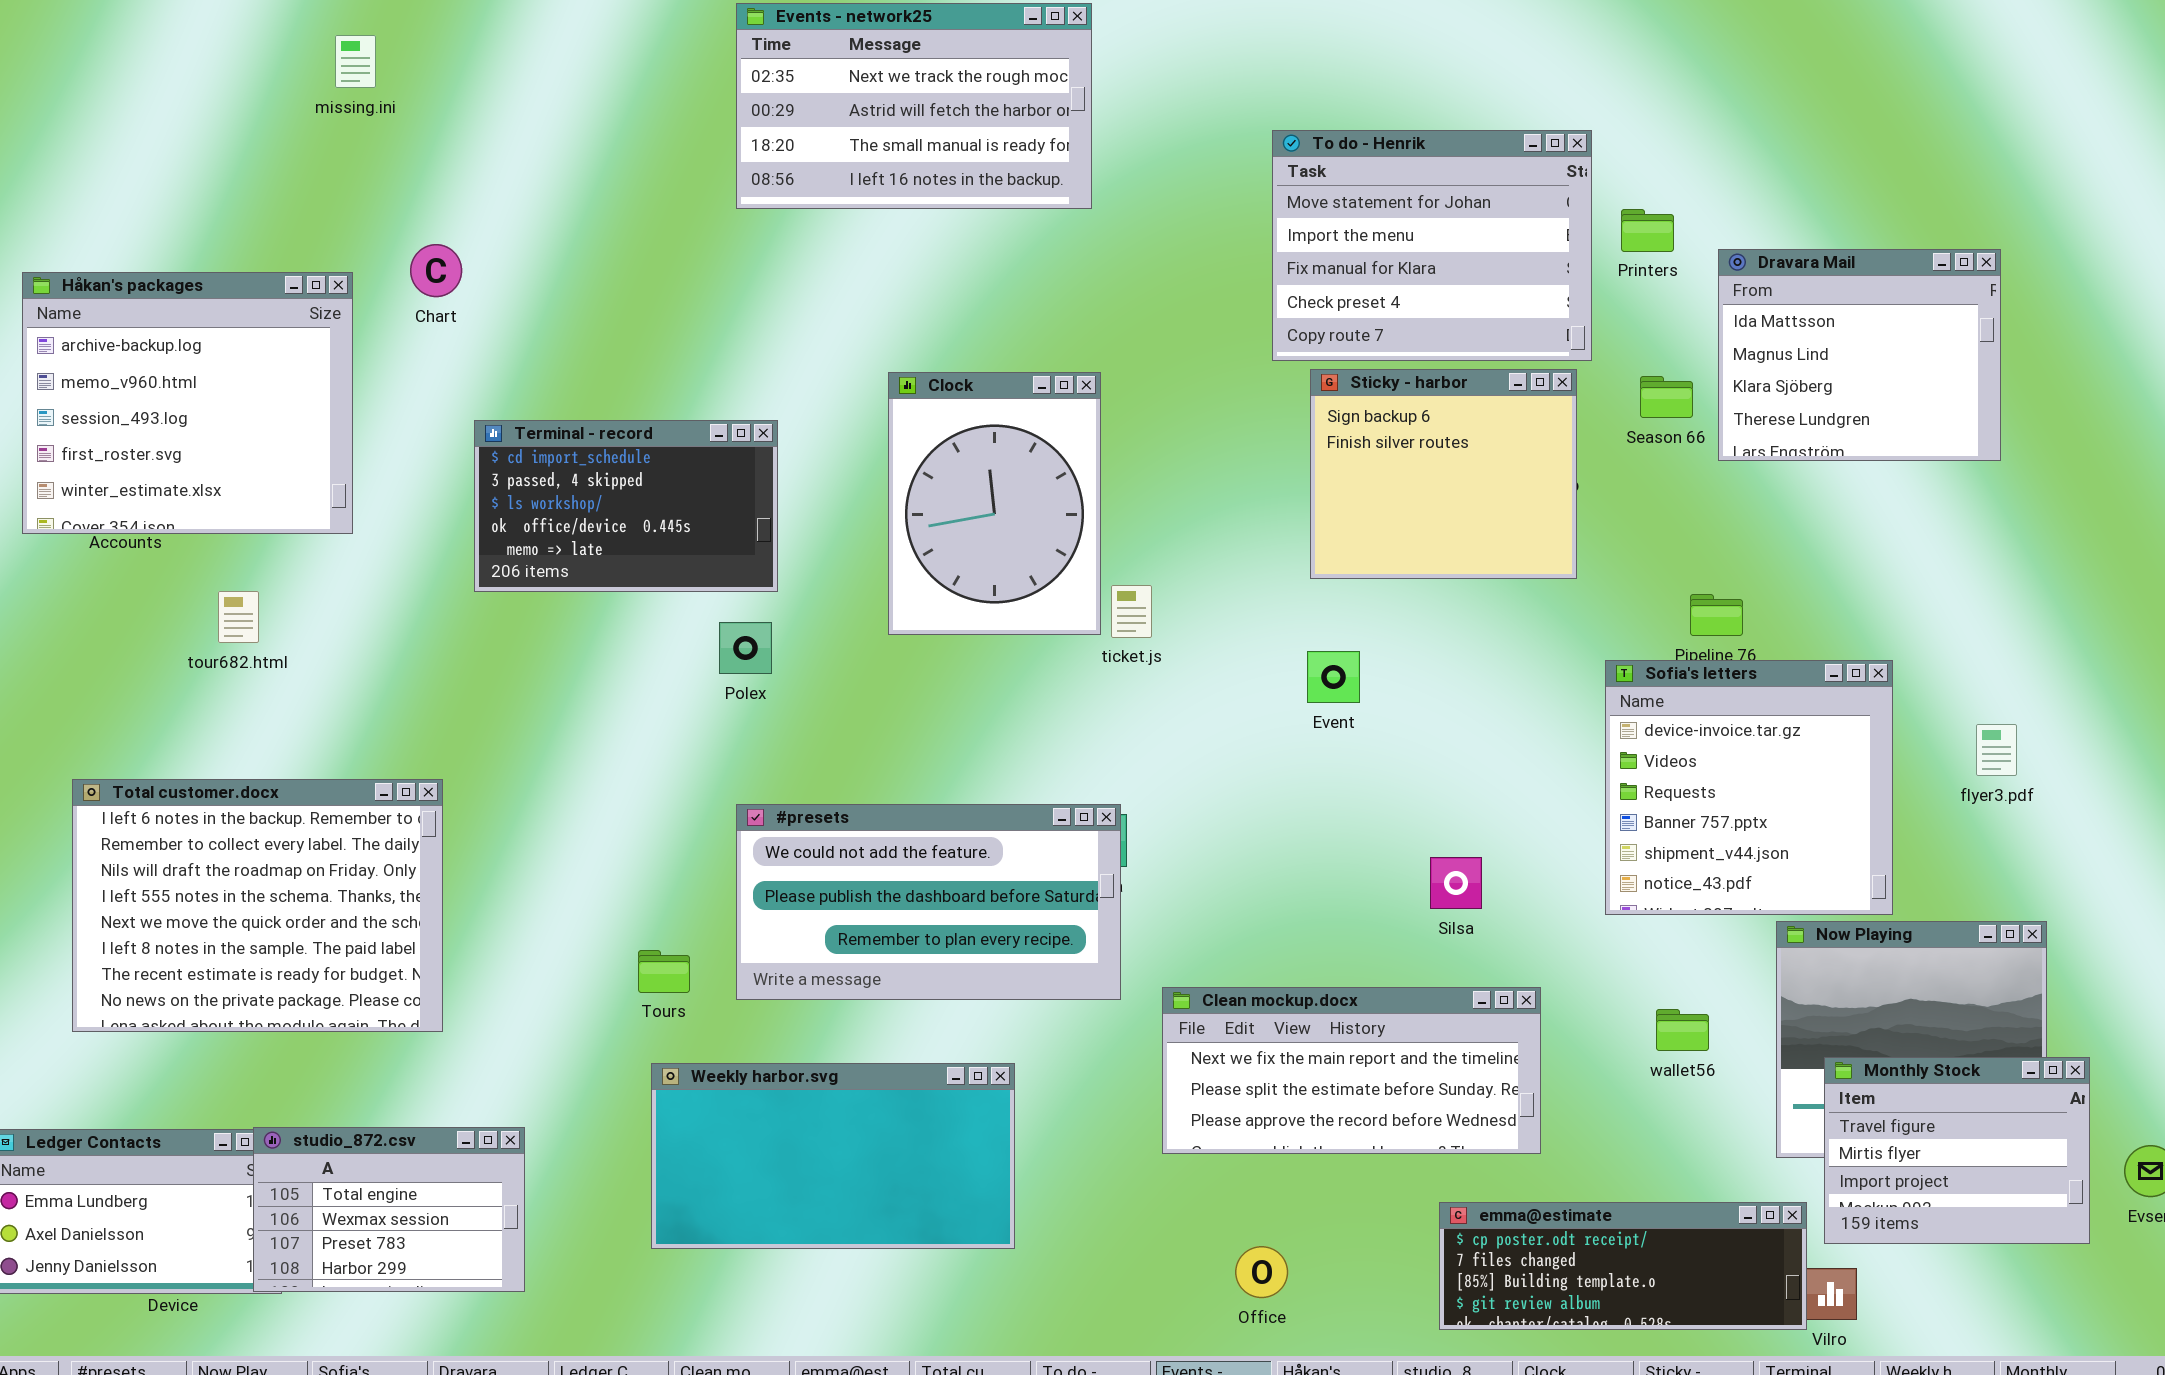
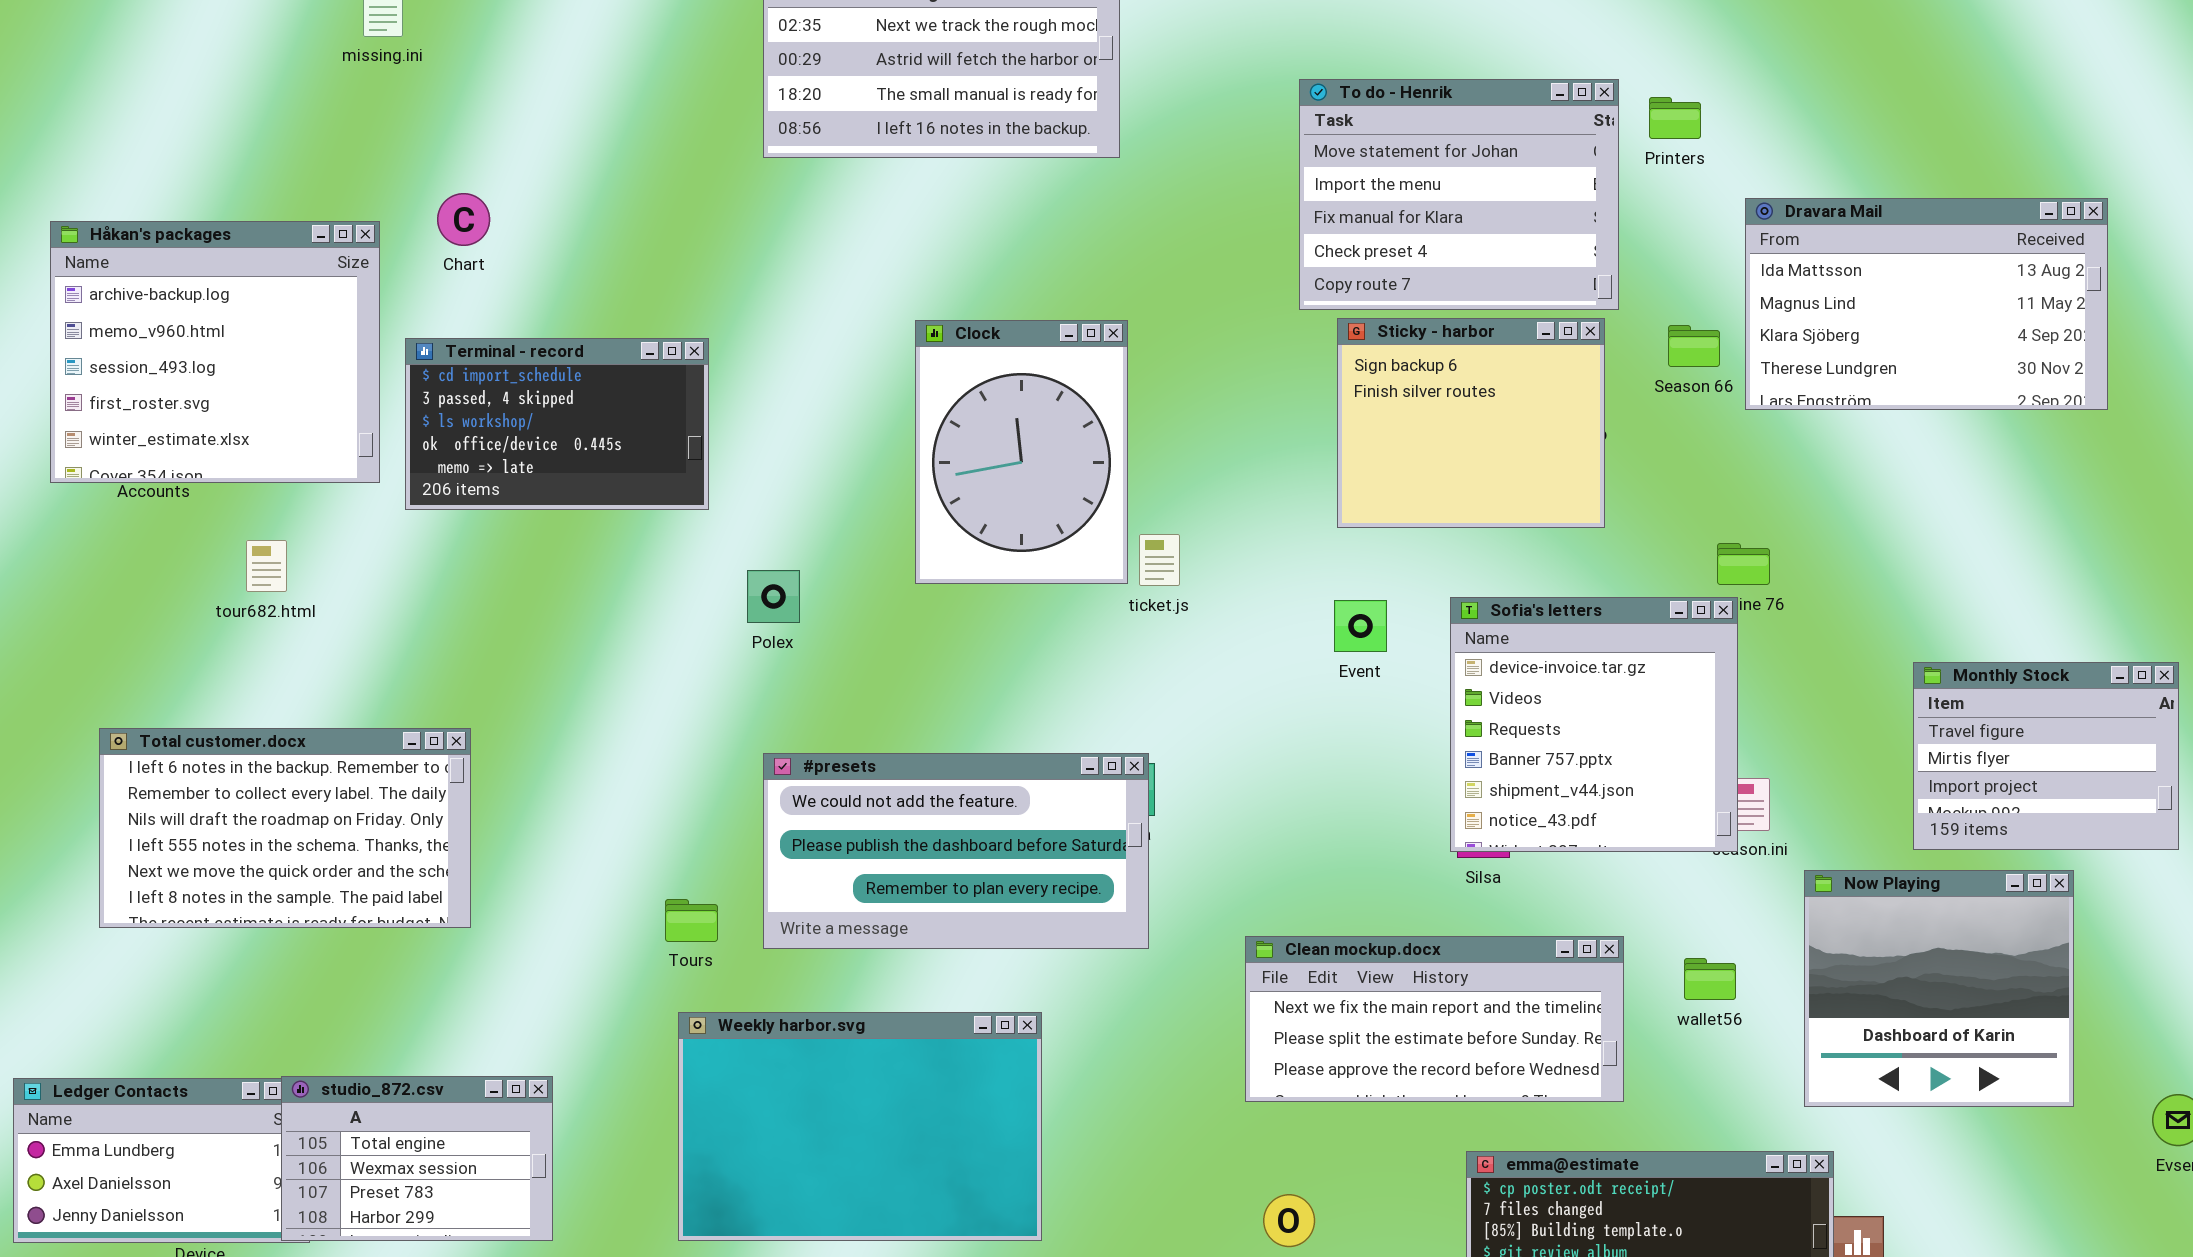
Printers: [1621,209,1674,252] -> [1649,97,1701,139], moved
Dravara Mail: [1718,249,2001,461] -> [1745,198,2108,410], resized
Terminal - record: [474,420,778,592] -> [405,338,709,510], moved
Sofia's letters: [1605,660,1893,915] -> [1450,597,1738,852], moved
Total customer.docx: [72,779,443,1032] -> [99,728,471,928], resized
Clean mockup.docx: [1162,987,1541,1154] -> [1245,936,1624,1102], moved
Monthly Stock: [1824,1057,2090,1244] -> [1913,662,2179,850], moved
Weekly harbor.svg: [651,1063,1015,1249] -> [678,1012,1042,1241], resized

